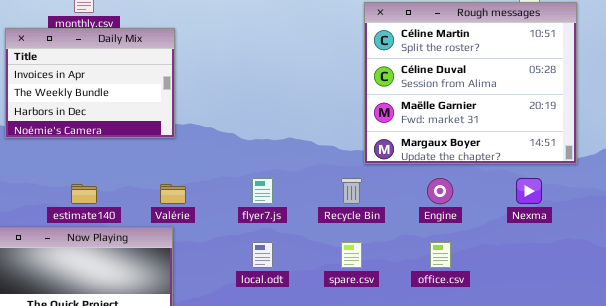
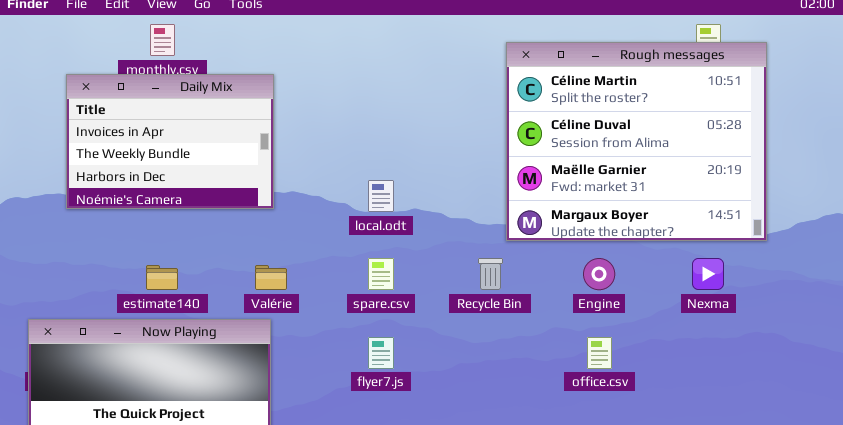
flyer7.js: [252,178,273,204] -> [368,337,394,369], moved
local.odt: [252,242,273,268] -> [368,180,394,212], moved
spare.csv: [341,242,362,268] -> [368,258,394,290], moved

